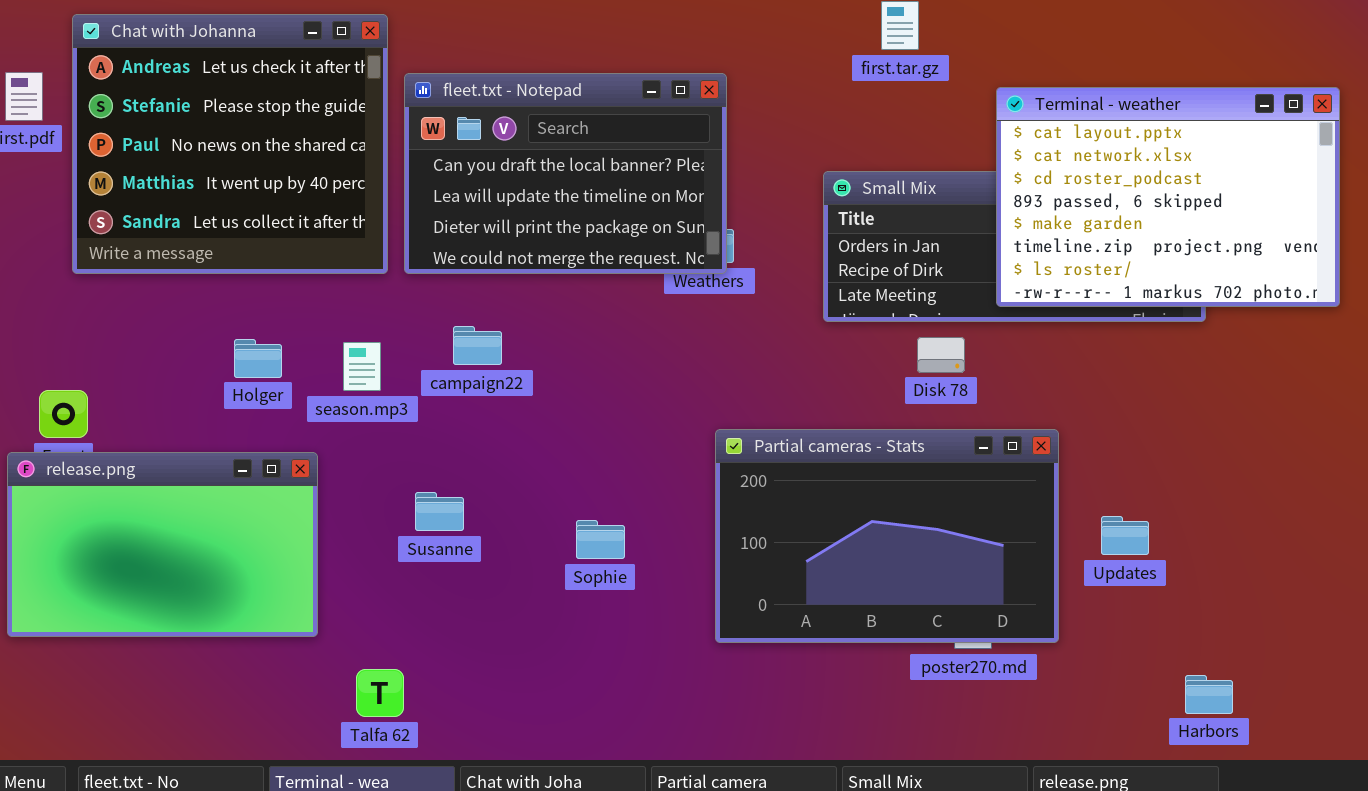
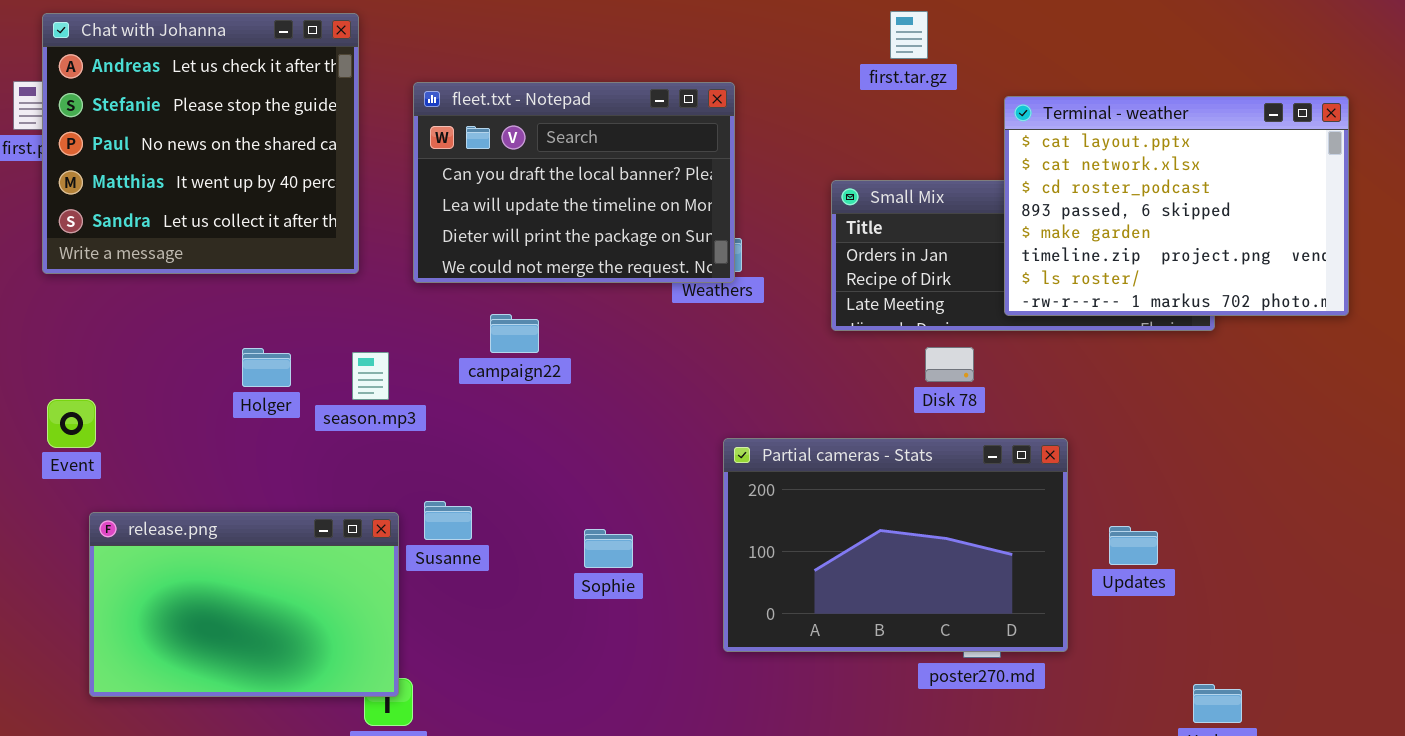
Chat with Johanna: [72,14,388,274] -> [42,13,359,274], moved
campaign22: [453,326,502,365] -> [490,314,539,353], moved
release.png: [7,452,318,637] -> [89,512,399,697], moved

